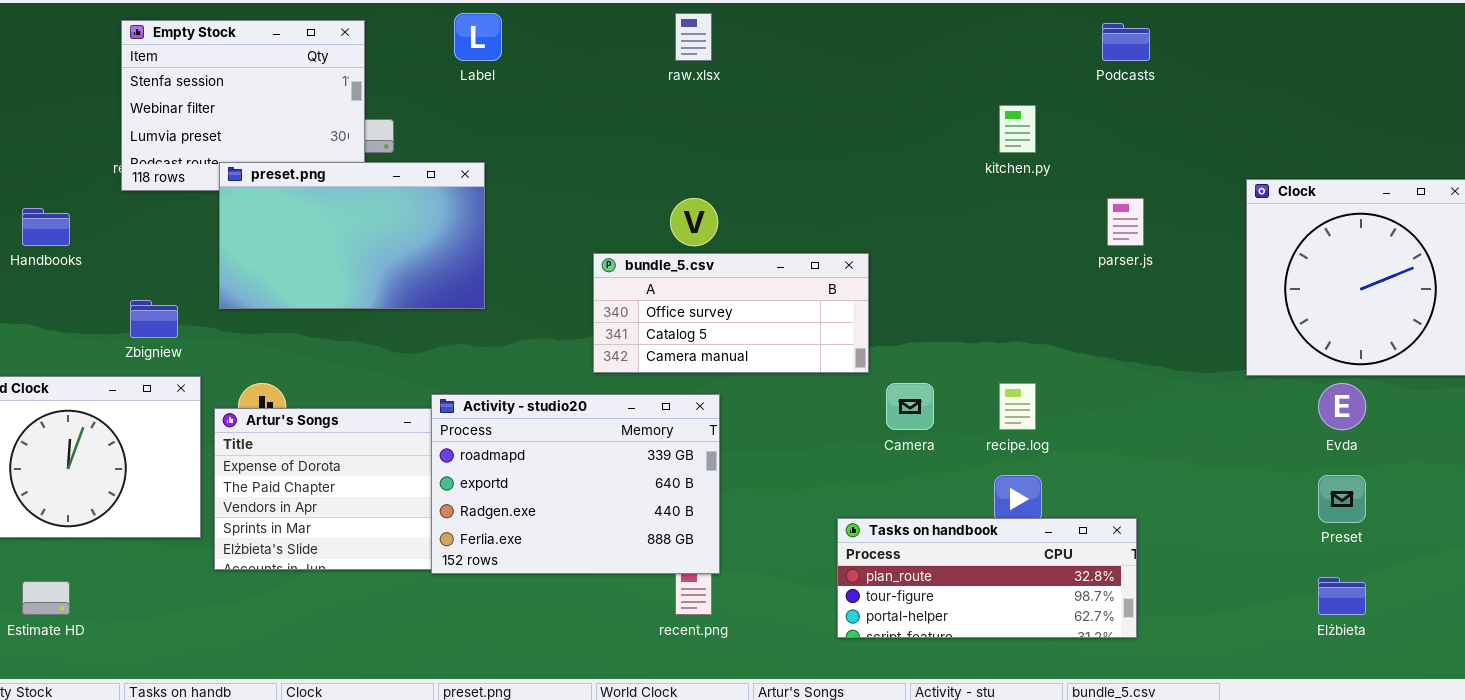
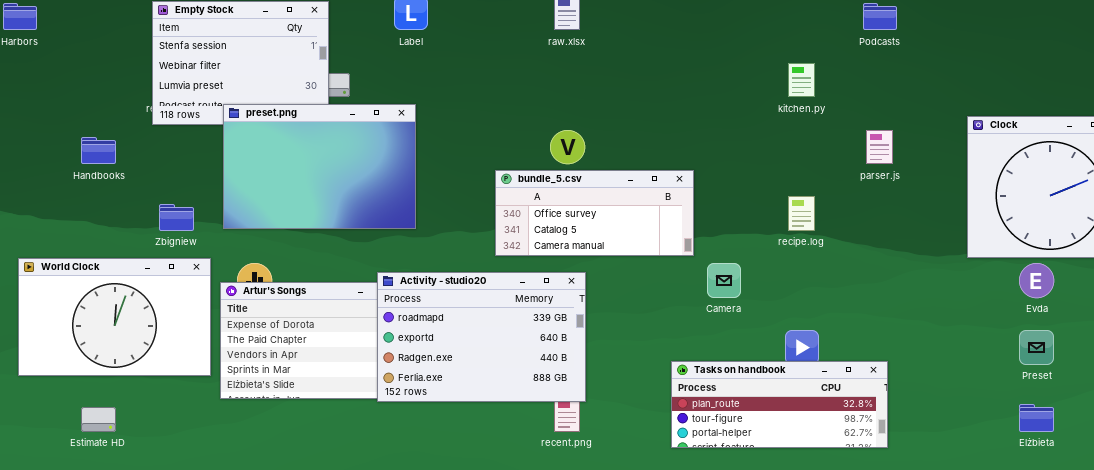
preset.png: [219,162,485,309] -> [223,104,416,229], resized
recipe.log: [999,383,1036,430] -> [788,196,815,231], moved

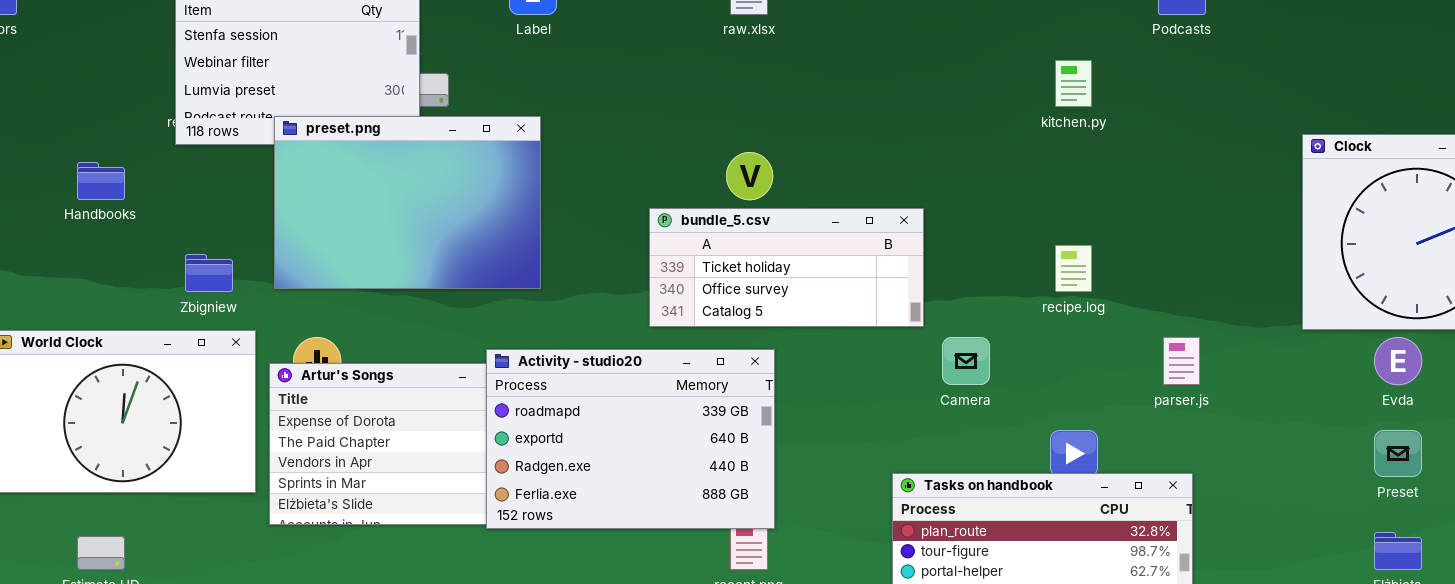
parser.js: [866,130,893,164] -> [1163,337,1200,385], moved
bundle_5.csv: [495,170,694,256] -> [649,208,924,327], scrolled up 1 row

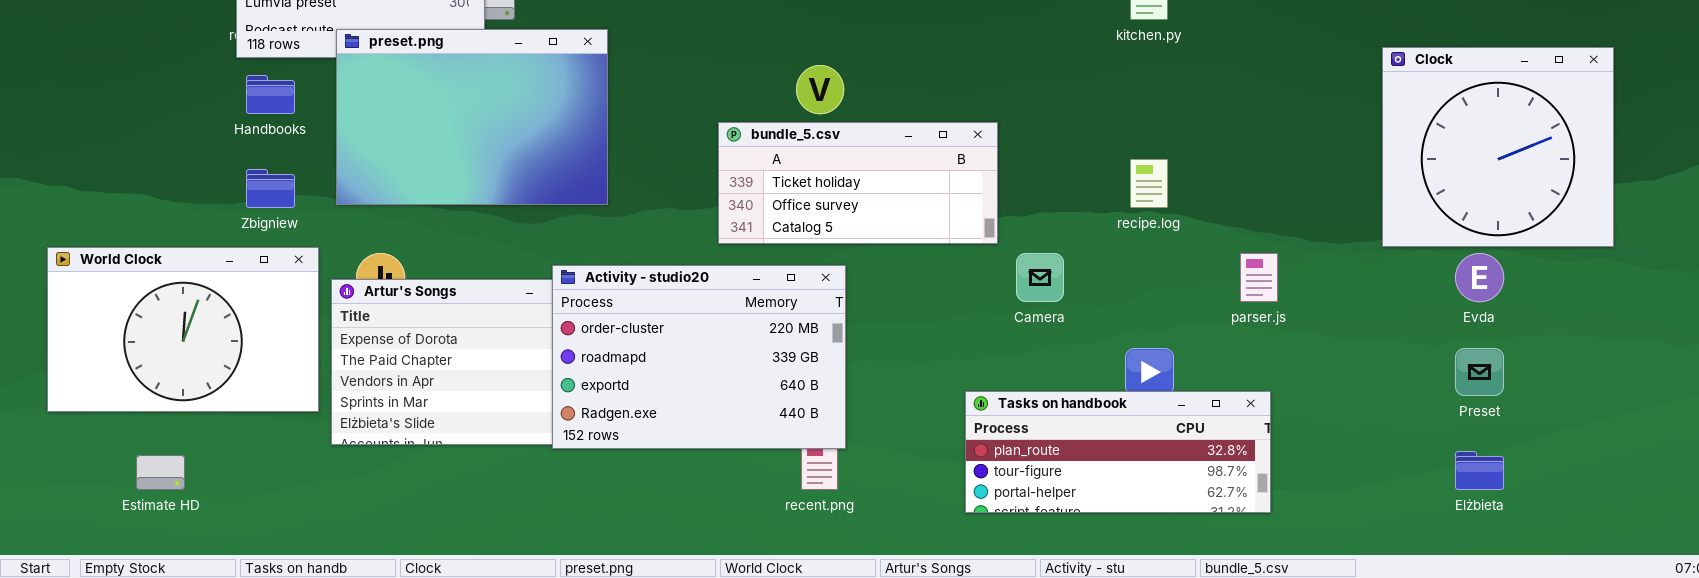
Handbooks: [77,162,125,200] -> [246,75,295,114], moved
Activity - studio20: [486,349,775,529] -> [552,265,846,449], scrolled up 1 row

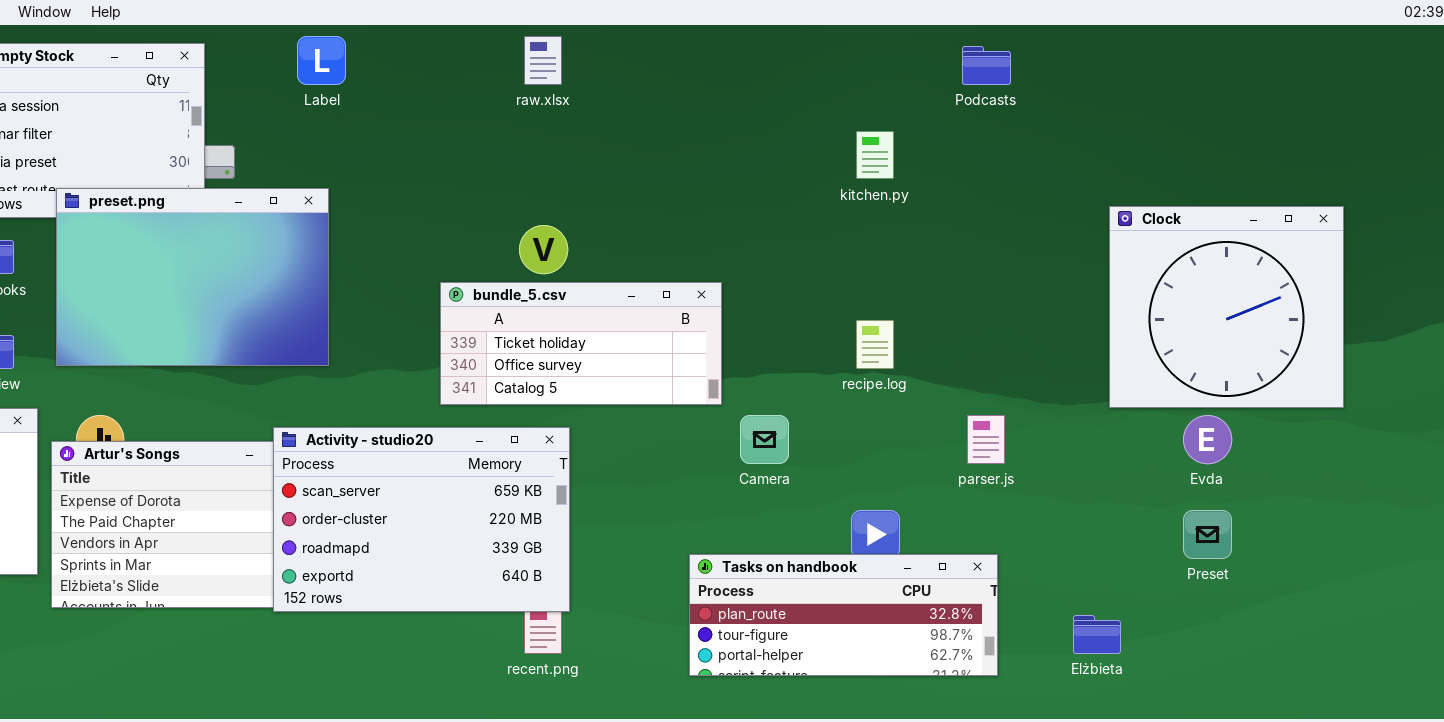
Activity - studio20: [552,265,846,449] -> [273,427,570,612], scrolled up 1 row
Elżbieta: [1455,451,1504,490] -> [1073,615,1121,654], moved

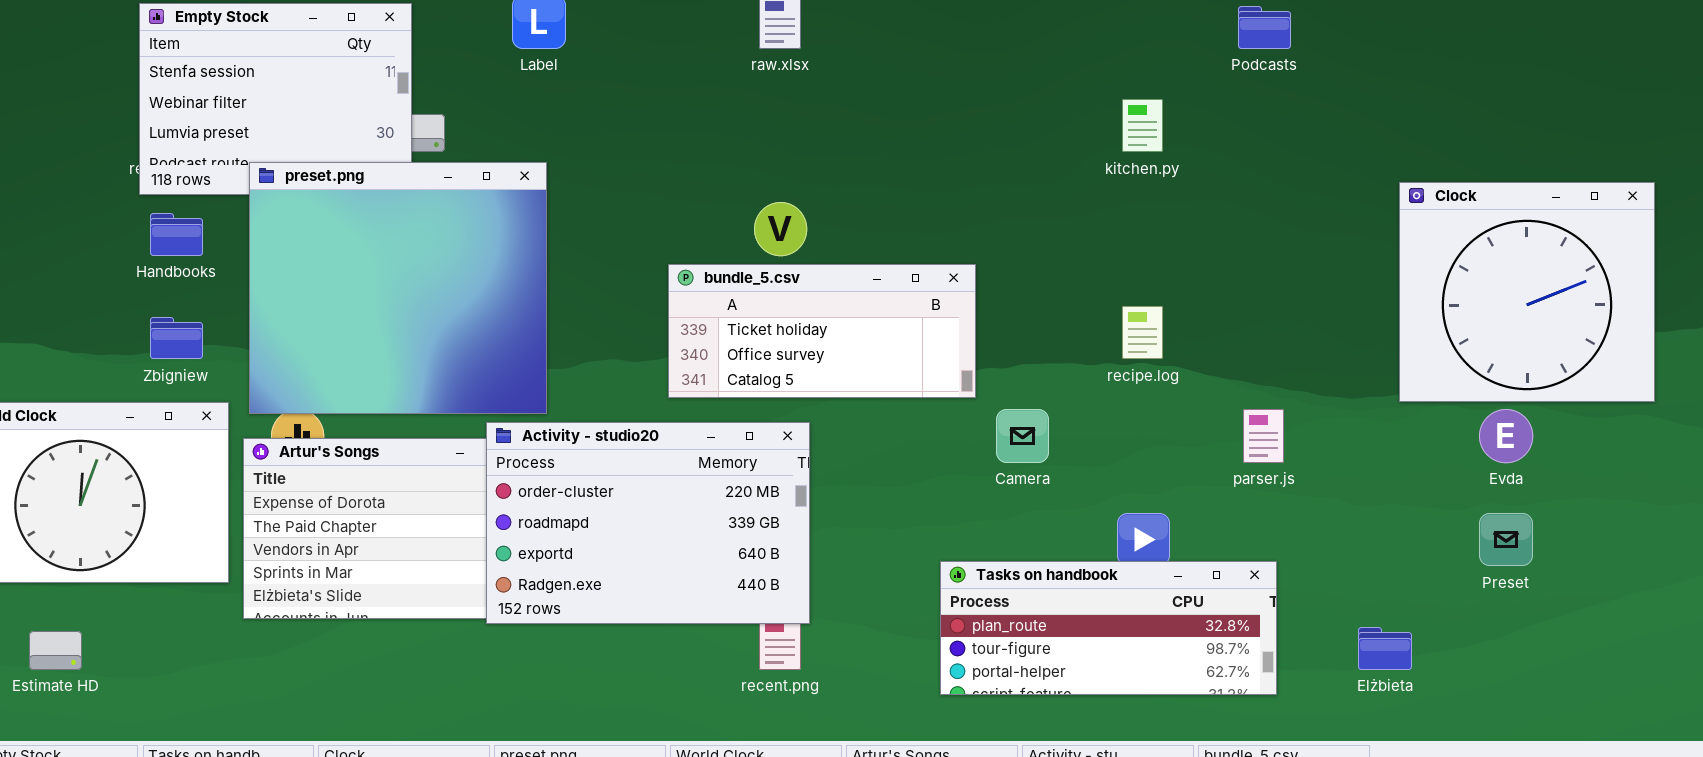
preset.png: [56,188,329,366] -> [249,162,547,414], resized
Activity - studio20: [273,427,570,612] -> [486,422,810,624], scrolled down 1 row

